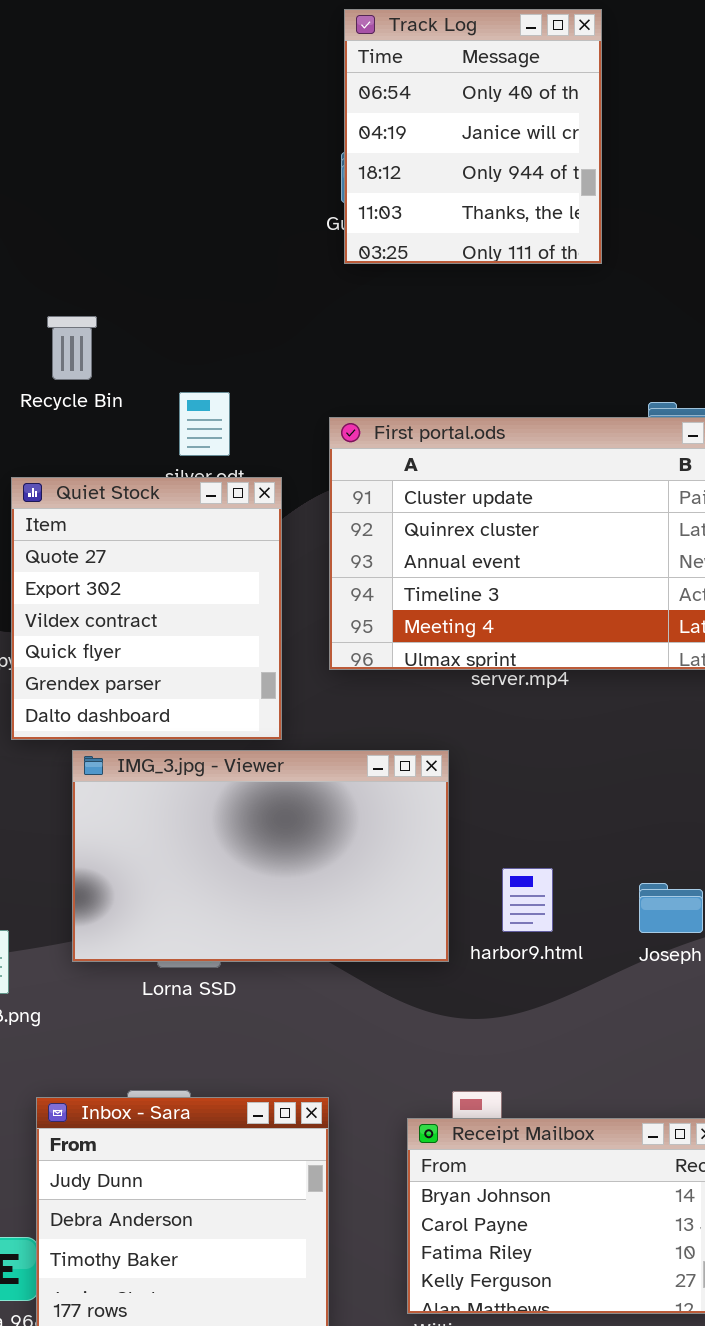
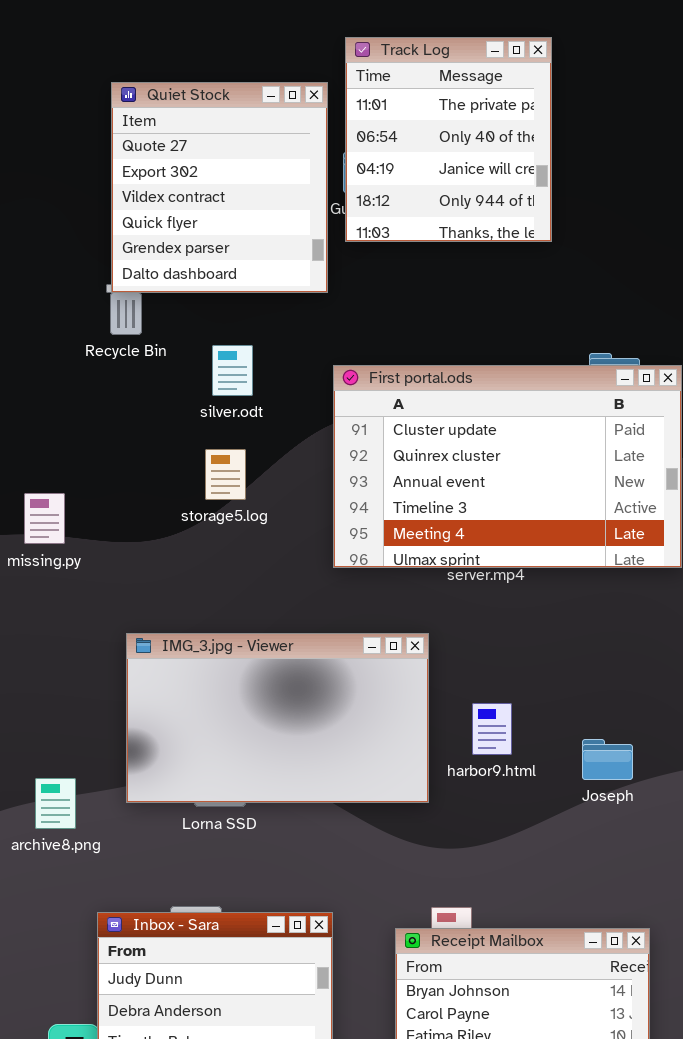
Track Log: [344,9,602,264] -> [345,37,552,242], scrolled up 1 row
Quiet Stock: [11,477,282,740] -> [111,82,328,293], moved
harbor9.html: [502,868,553,932] -> [472,703,512,755], moved

